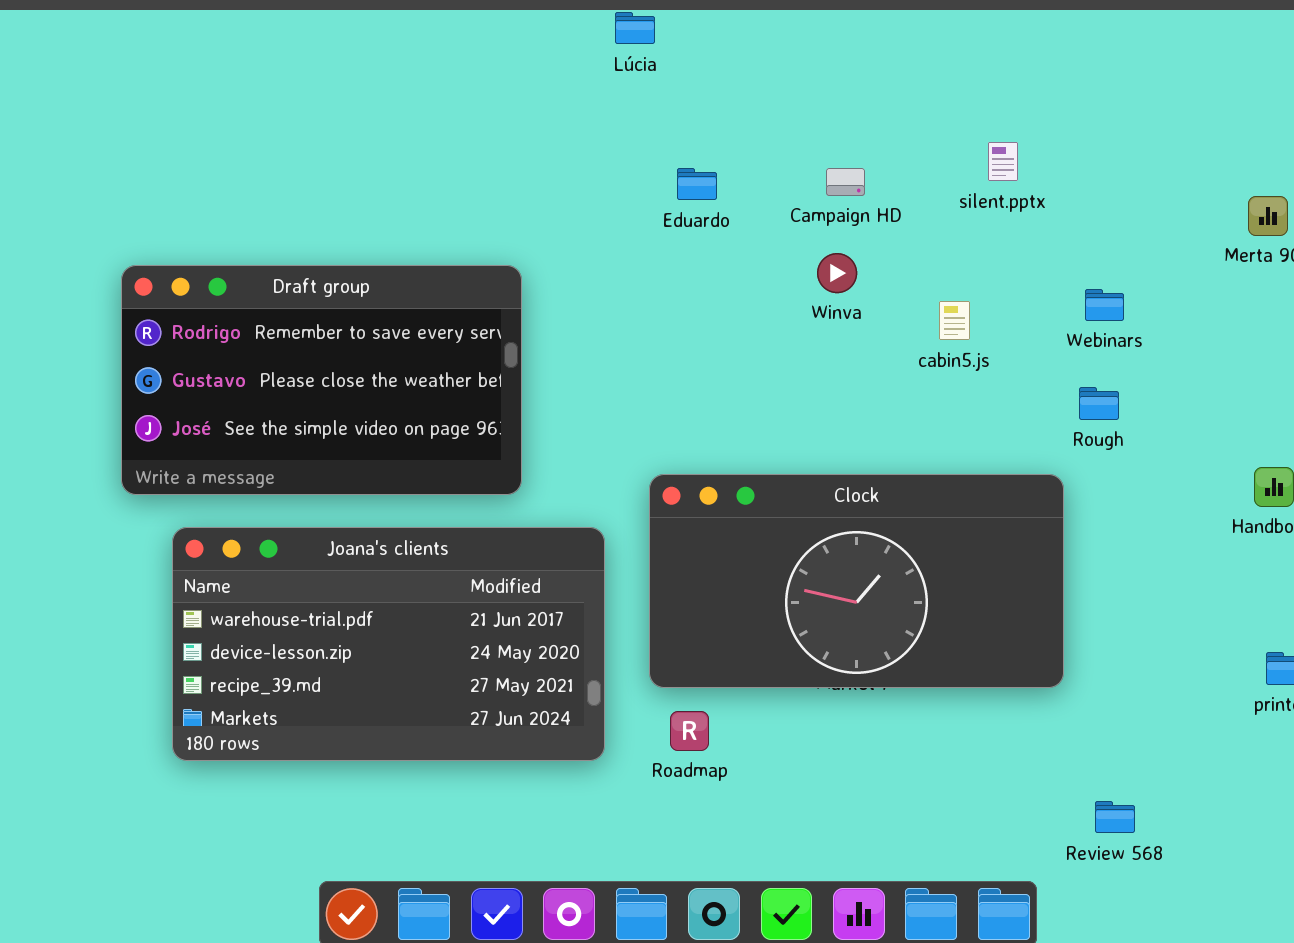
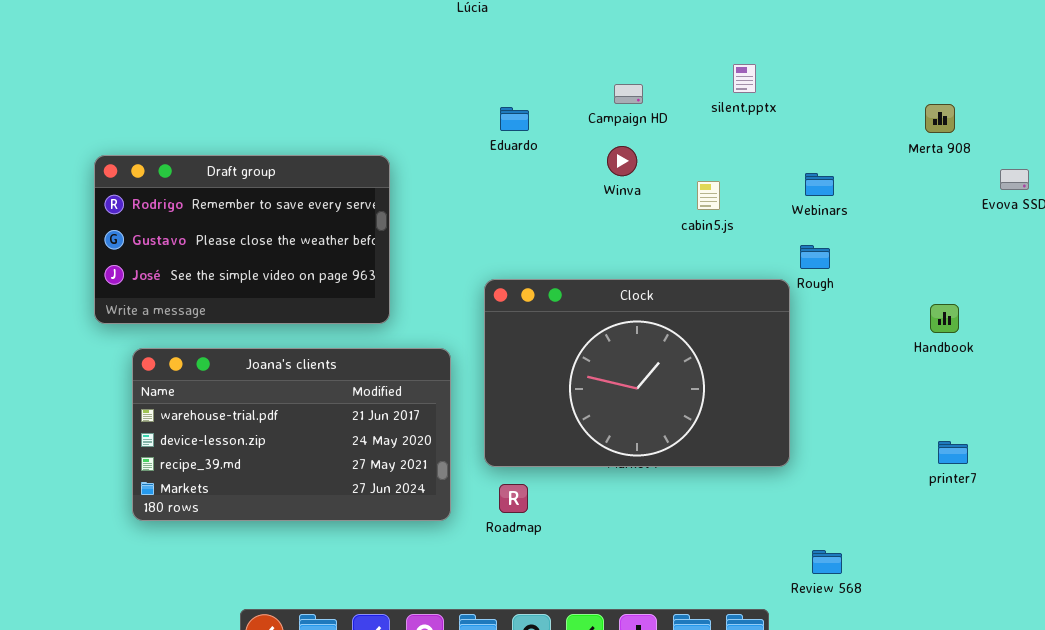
Eduardo: [677,168,717,200] -> [500,107,529,131], moved
Clock: [649,474,1064,688] -> [484,279,790,467], resized

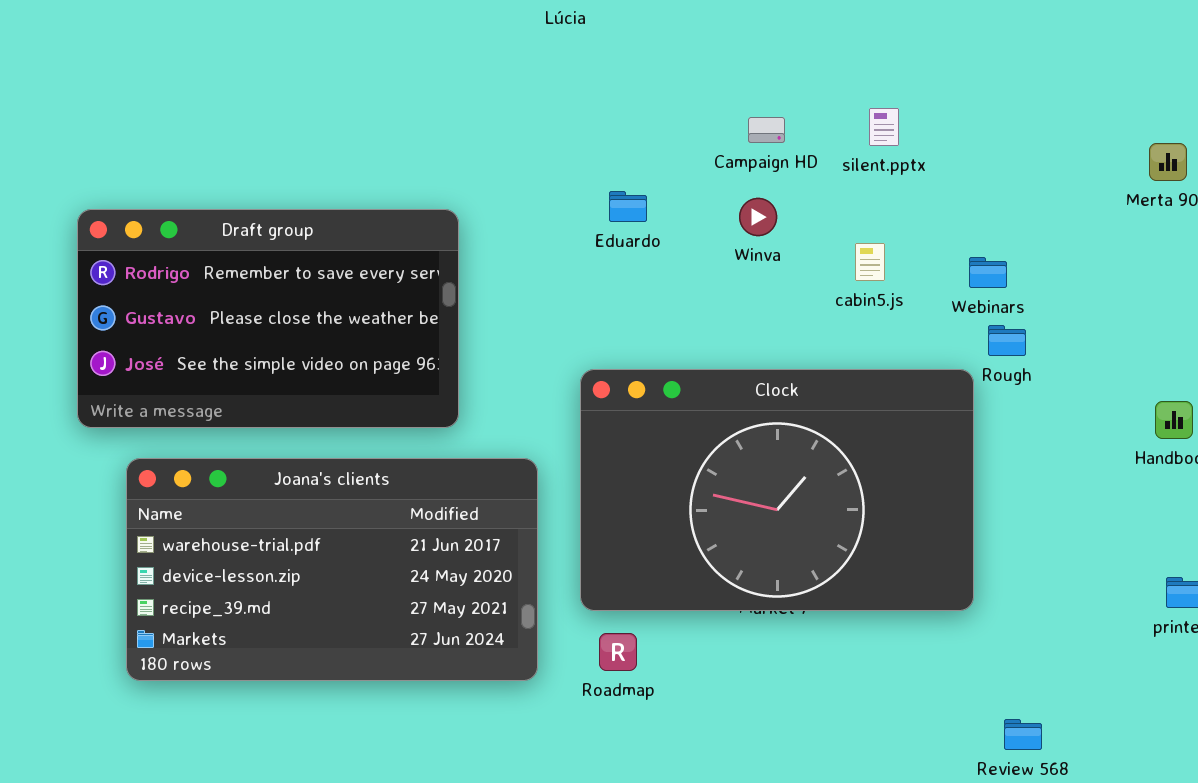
silent.pptx: [733,64,756,93] -> [869,108,899,146], moved
Eduardo: [500,107,529,131] -> [609,191,647,222], moved
Webinars: [805,173,834,196] -> [969,257,1007,288], moved

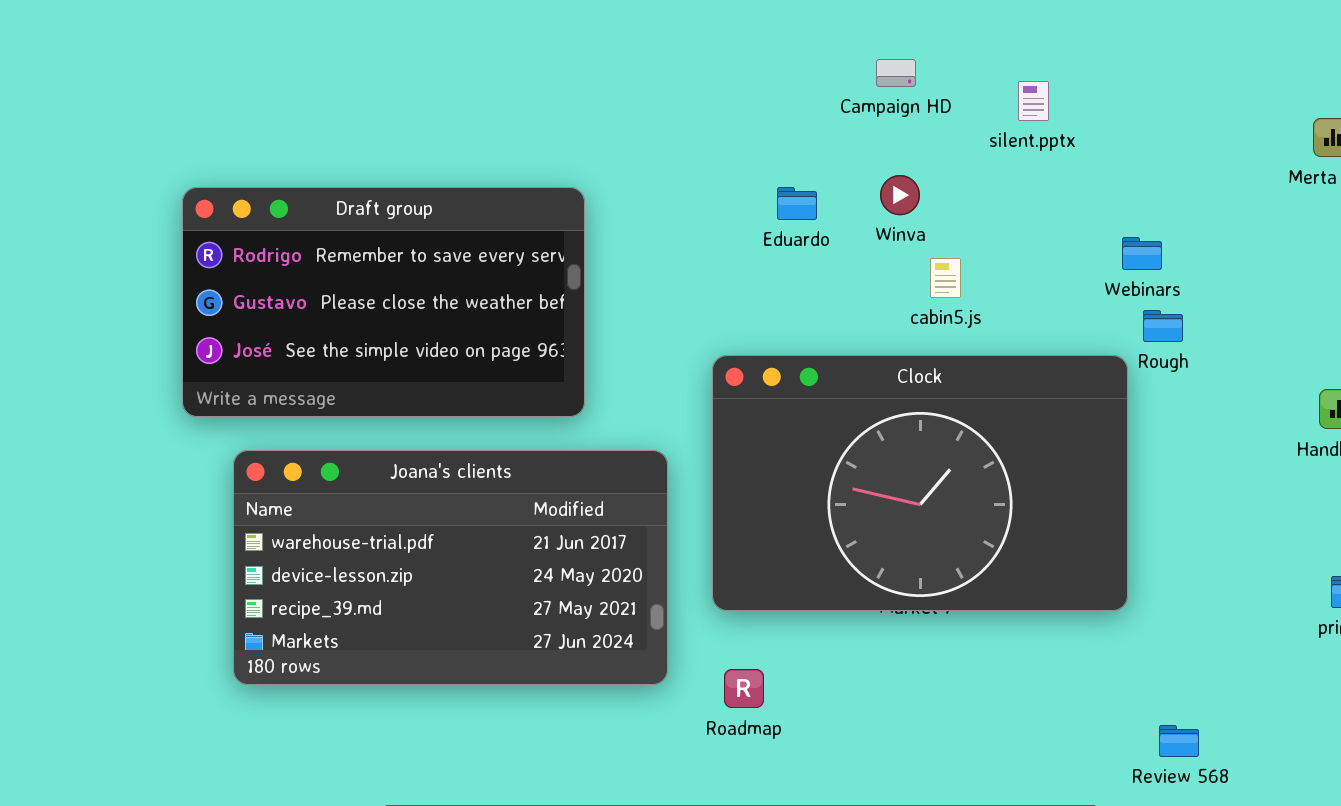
Campaign HD: [748,117,785,143] -> [876,59,916,87], moved
Eduardo: [609,191,647,222] -> [777,187,817,220], moved
cabin5.js: [855,243,885,281] -> [930,258,961,298], moved
Roadmap: [599,633,637,671] -> [724,669,764,708], moved

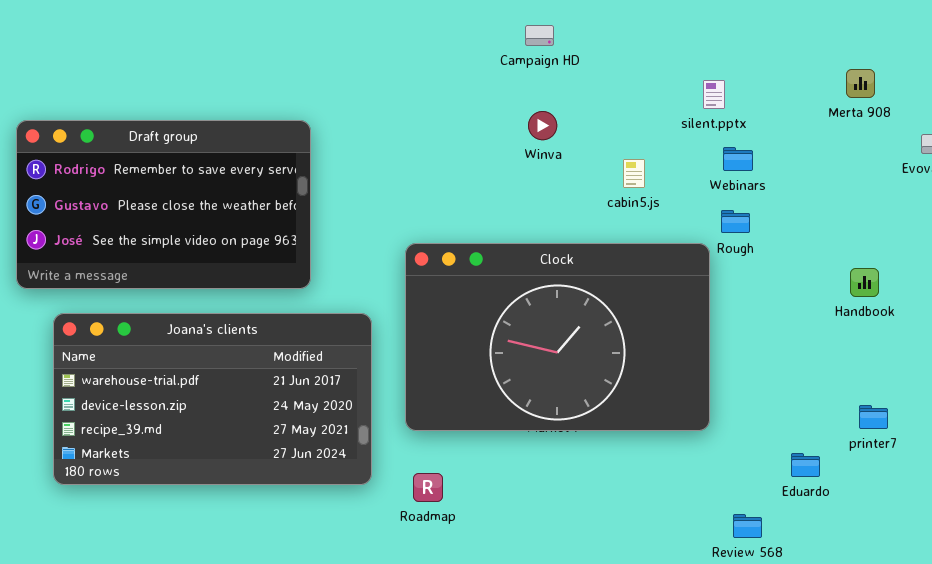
silent.pptx: [1018,81,1049,121] -> [703,80,725,109], moved
Eduardo: [777,187,817,220] -> [791,453,820,477], moved
Webinars: [1122,237,1162,270] -> [723,147,753,171], moved
cabin5.js: [930,258,961,298] -> [623,159,645,188], moved

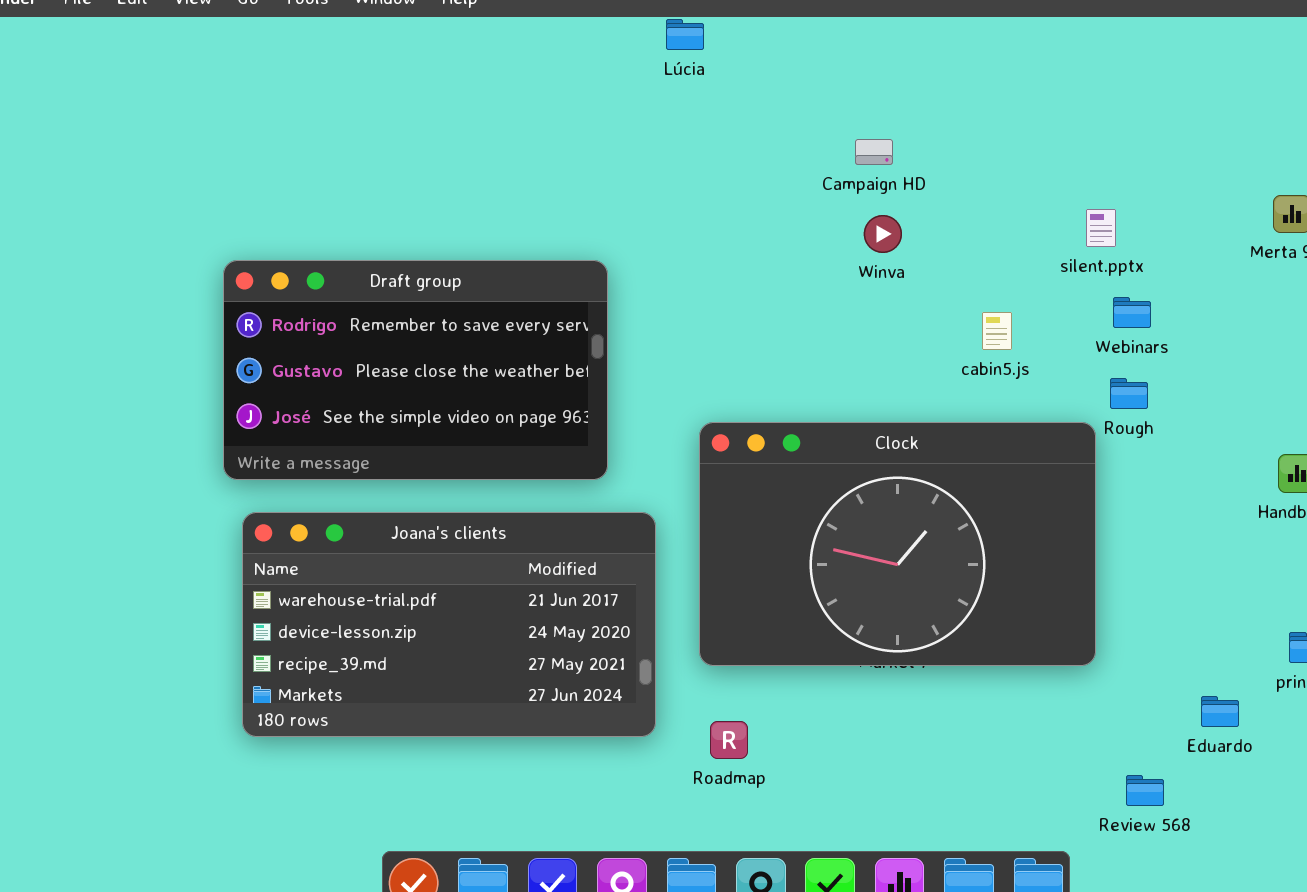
Winva: [528,111,557,140] -> [864,215,902,253], moved
Draft group: [16,120,311,289] -> [223,260,608,480], moved

